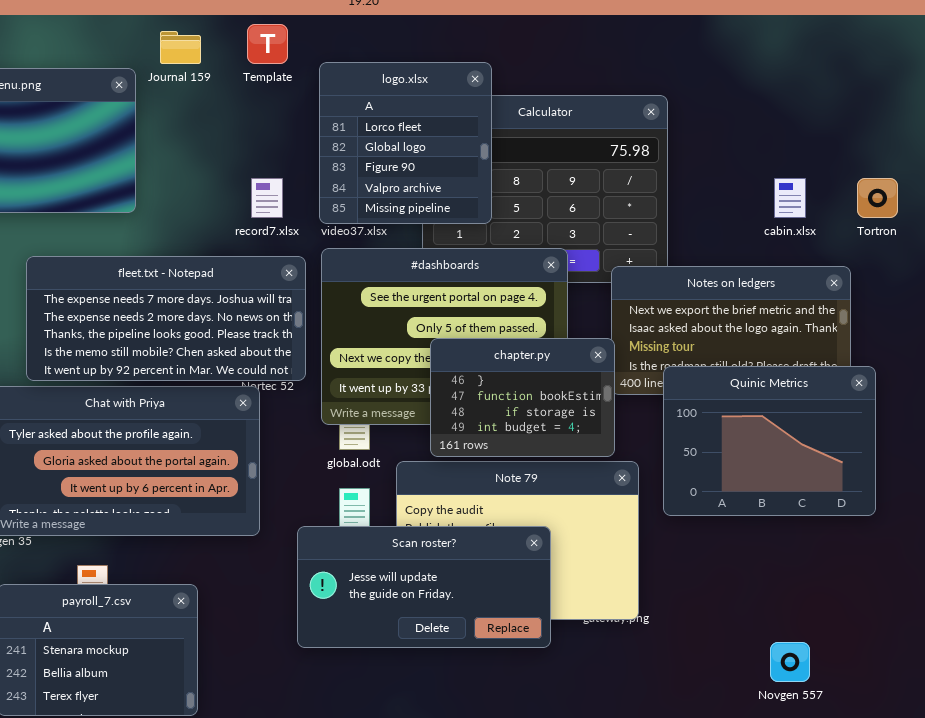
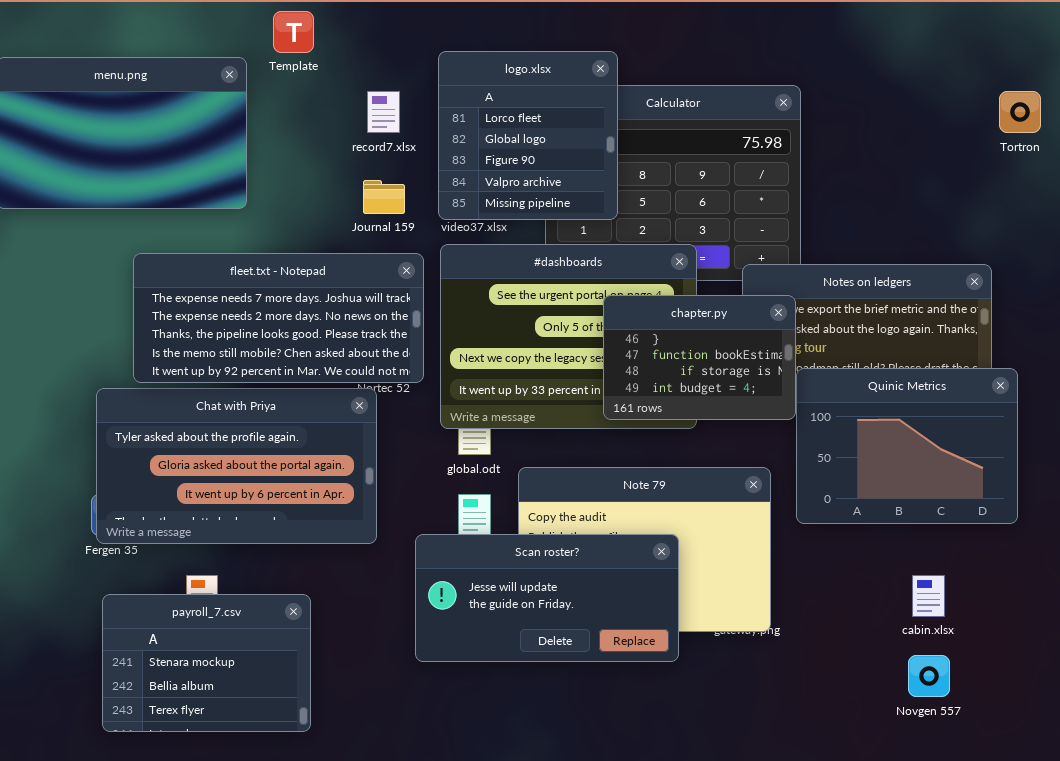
Template: [247,24,288,64] -> [273,11,314,53], moved
Journal 159: [160,31,201,64] -> [363,180,405,214], moved
record7.xlsx: [251,178,283,218] -> [367,91,400,133], moved
cabin.xlsx: [774,178,806,218] -> [912,575,945,617], moved
Tortron: [857,178,898,218] -> [999,91,1041,133], moved
chapter.py: [430,338,615,457] -> [603,295,796,420], moved

